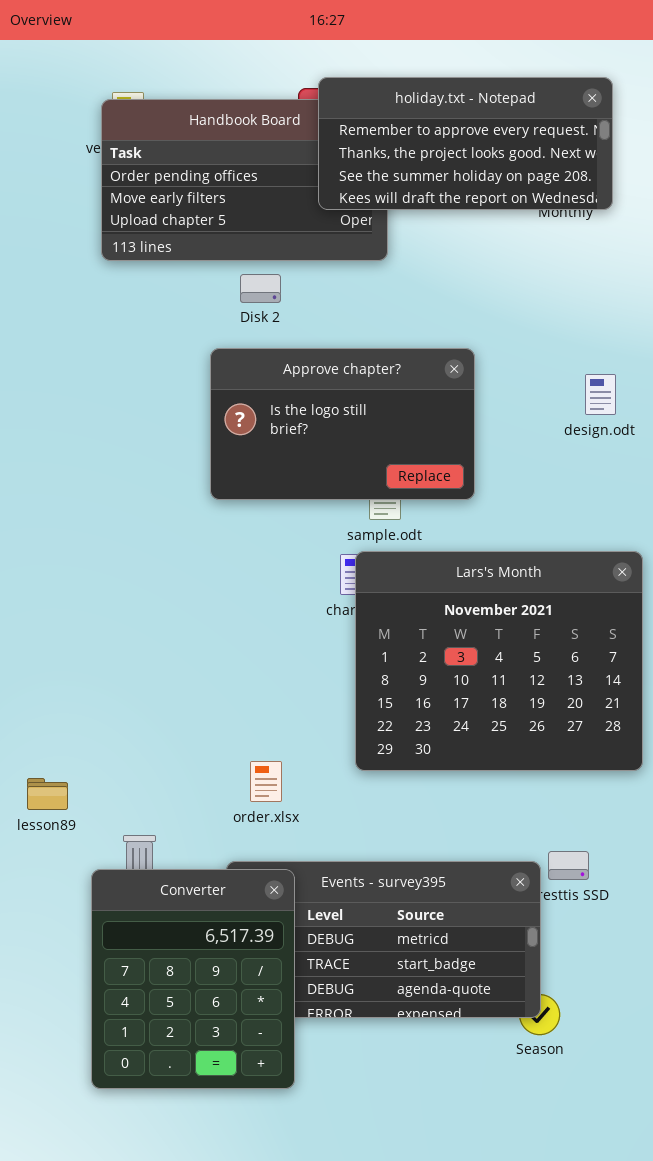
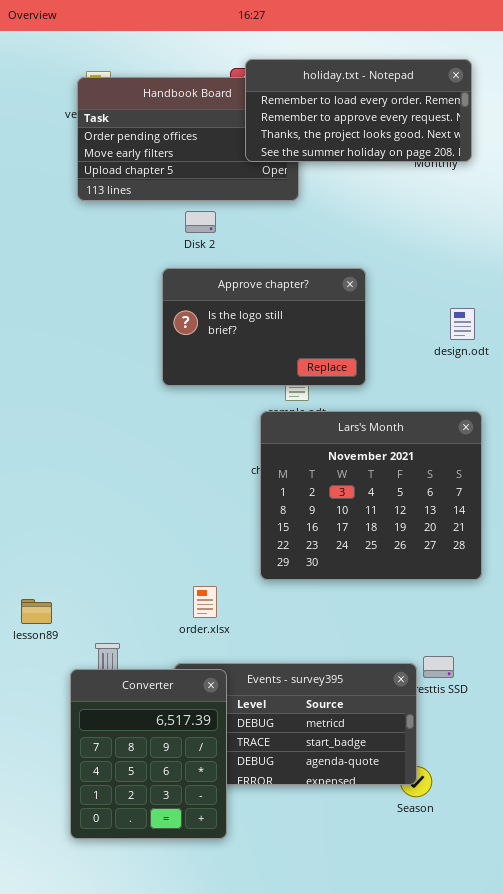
holiday.txt - Notepad: [318,77,613,210] -> [245,59,472,162], scrolled up 1 row
design.odt: [585,374,616,415] -> [450,308,475,340], moved
Lars's Month: [355,551,643,771] -> [260,411,482,580], moved

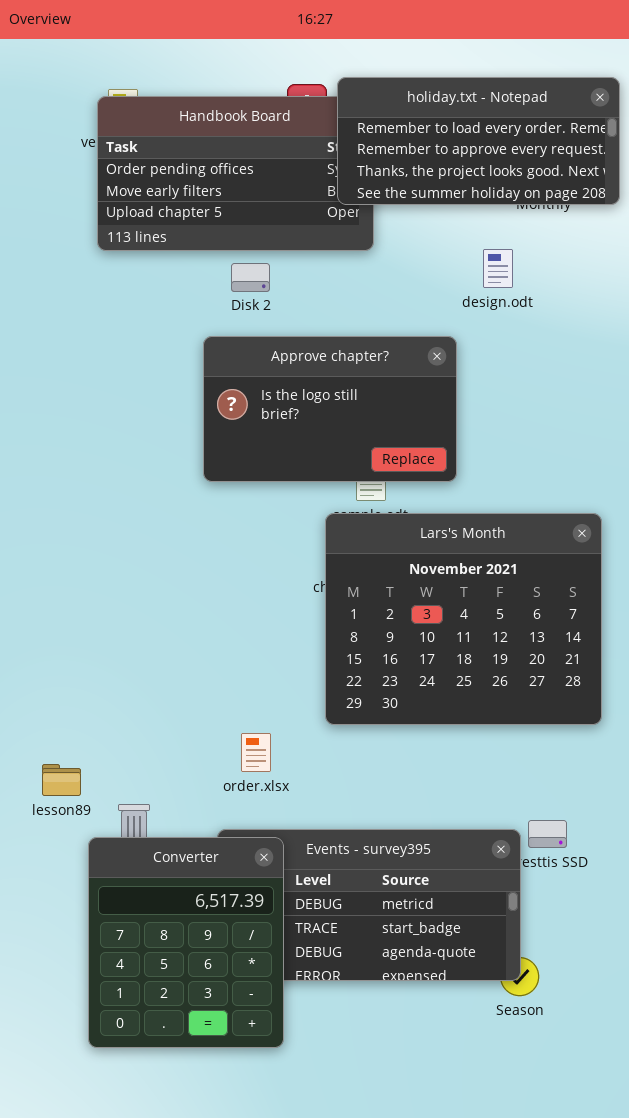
holiday.txt - Notepad: [245,59,472,162] -> [337,77,620,205], moved
design.odt: [450,308,475,340] -> [483,249,513,288], moved
lesson89: [21,599,52,624] -> [42,764,81,796], moved

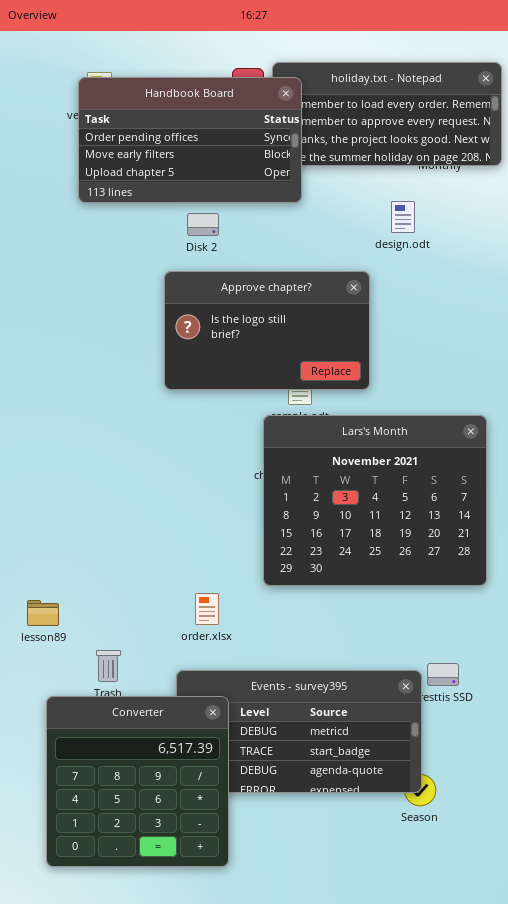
Handbook Board: [97,96,374,251] -> [78,77,302,203], raised
lesson89: [42,764,81,796] -> [27,600,59,626], moved
Converter: [88,837,284,1048] -> [46,696,229,867], moved, resized

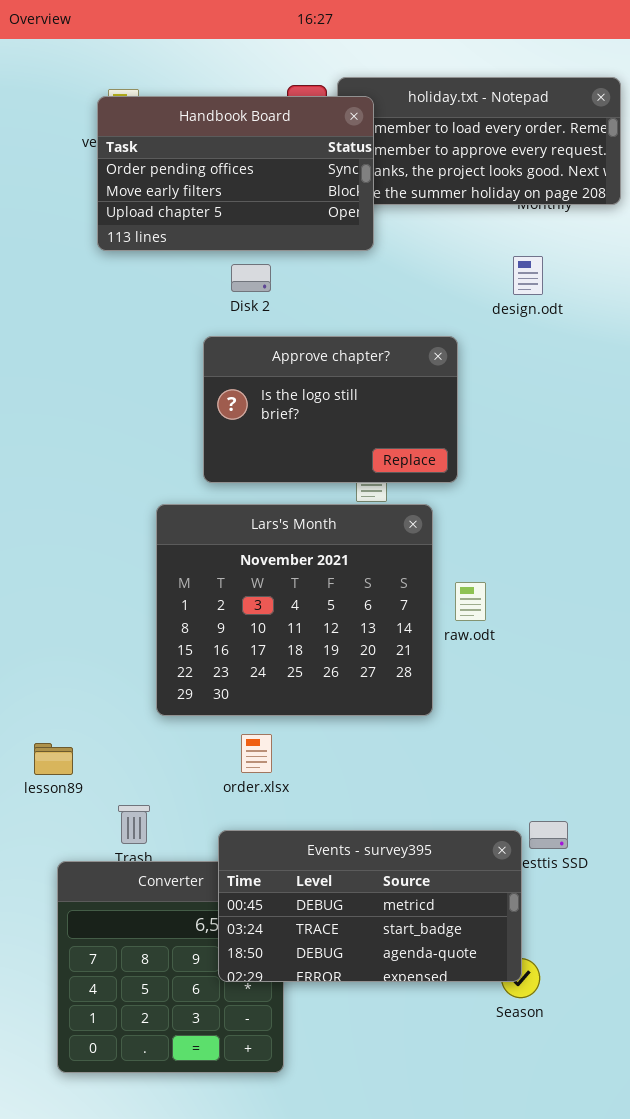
design.odt: [391,201,415,233] -> [513,256,543,295], moved
Lars's Month: [263,415,487,586] -> [156,504,433,716], moved
Events - survey395: [176,670,422,793] -> [218,830,522,982], raised

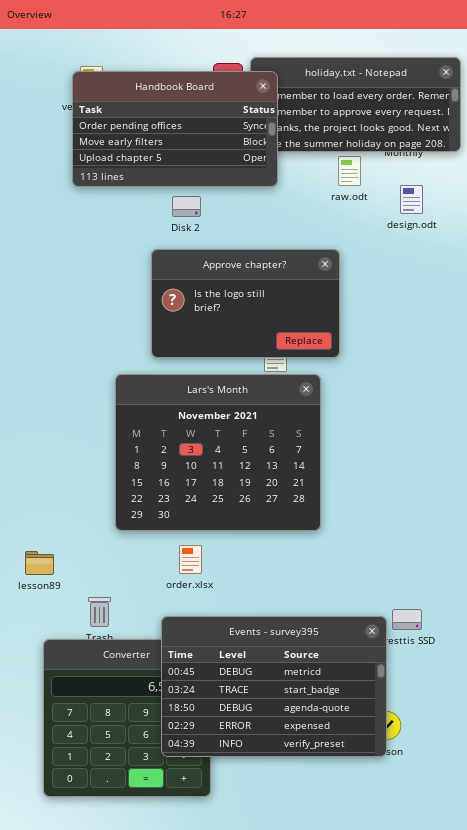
design.odt: [513,256,543,295] -> [400,185,423,214], moved
raw.odt: [455,582,486,621] -> [338,156,361,186], moved
Events - survey395: [218,830,522,982] -> [161,616,387,757], resized

